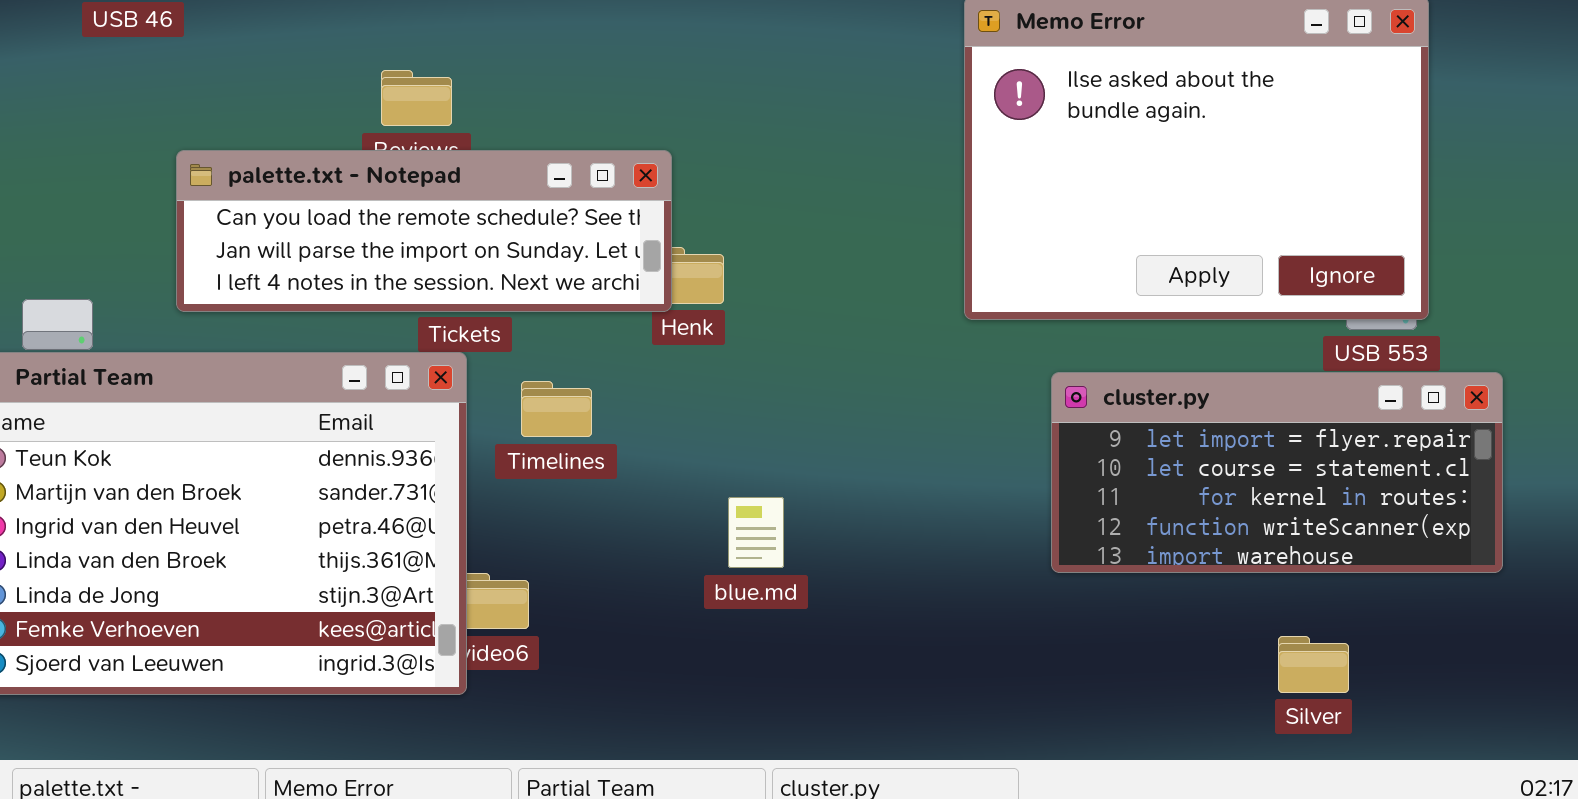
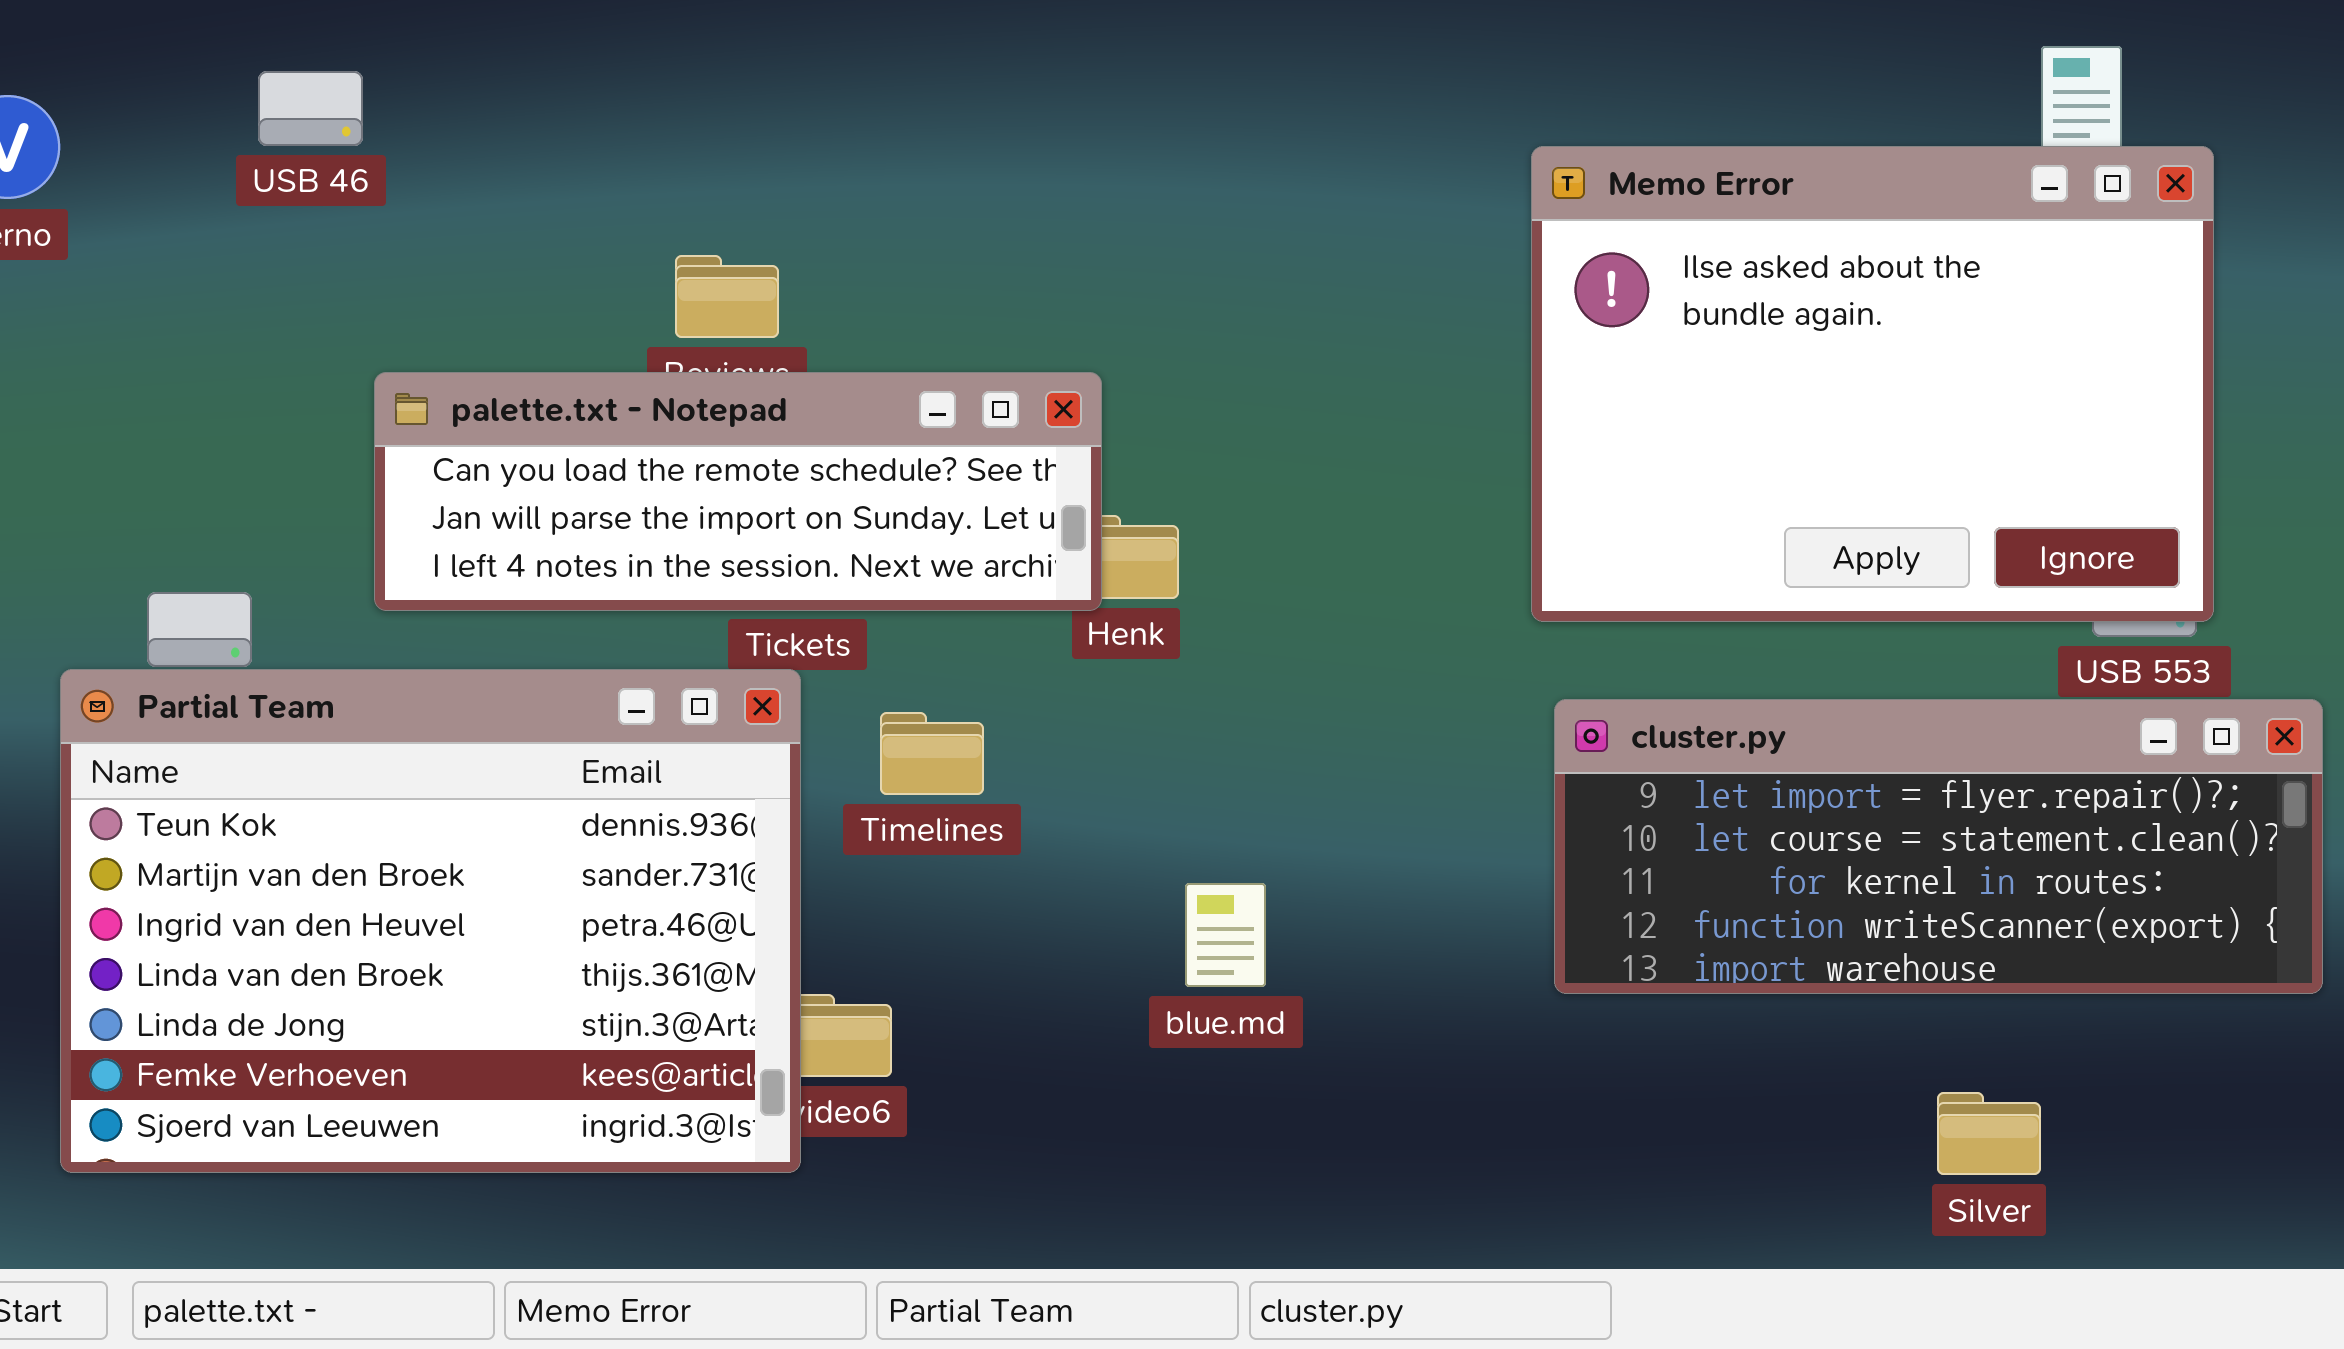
cluster.py: [1051,372,1503,573] -> [1554,699,2323,994], resized
Silver: [1278,636,1349,693] -> [1937,1092,2041,1175], moved

